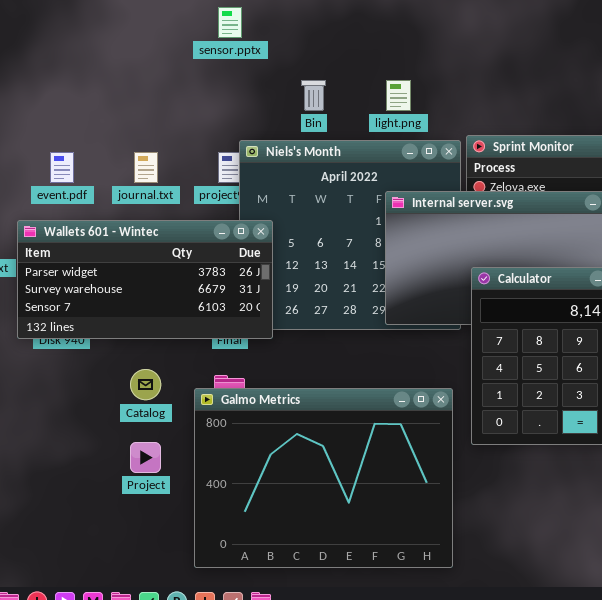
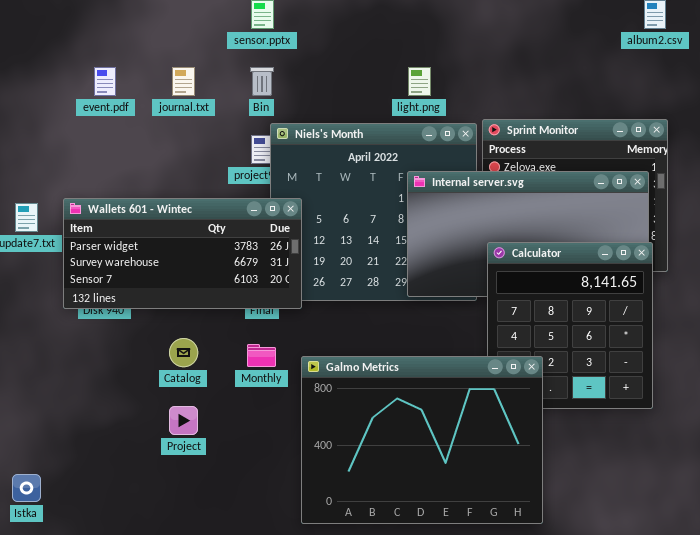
Bin: [301,80,326,111] -> [250,67,274,96], moved
event.pdf: [50,152,74,183] -> [94,67,116,96], moved
journal.txt: [134,152,158,183] -> [172,67,195,96], moved
Galmo Metrics: [194,388,453,568] -> [301,356,543,524], moved

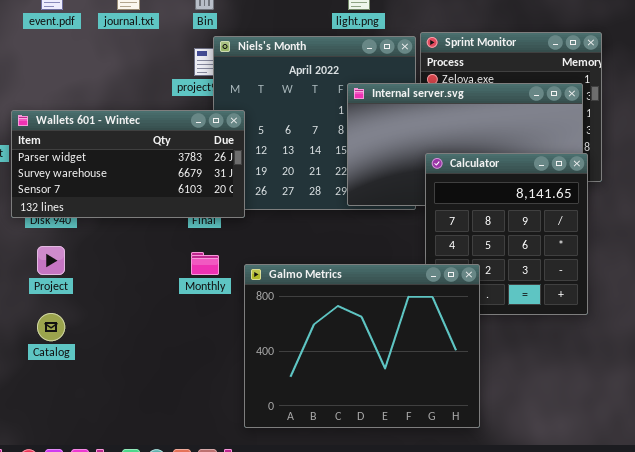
Catalog: [169,338,198,367] -> [37,313,65,341], moved
Project: [169,406,198,435] -> [37,246,65,275], moved

